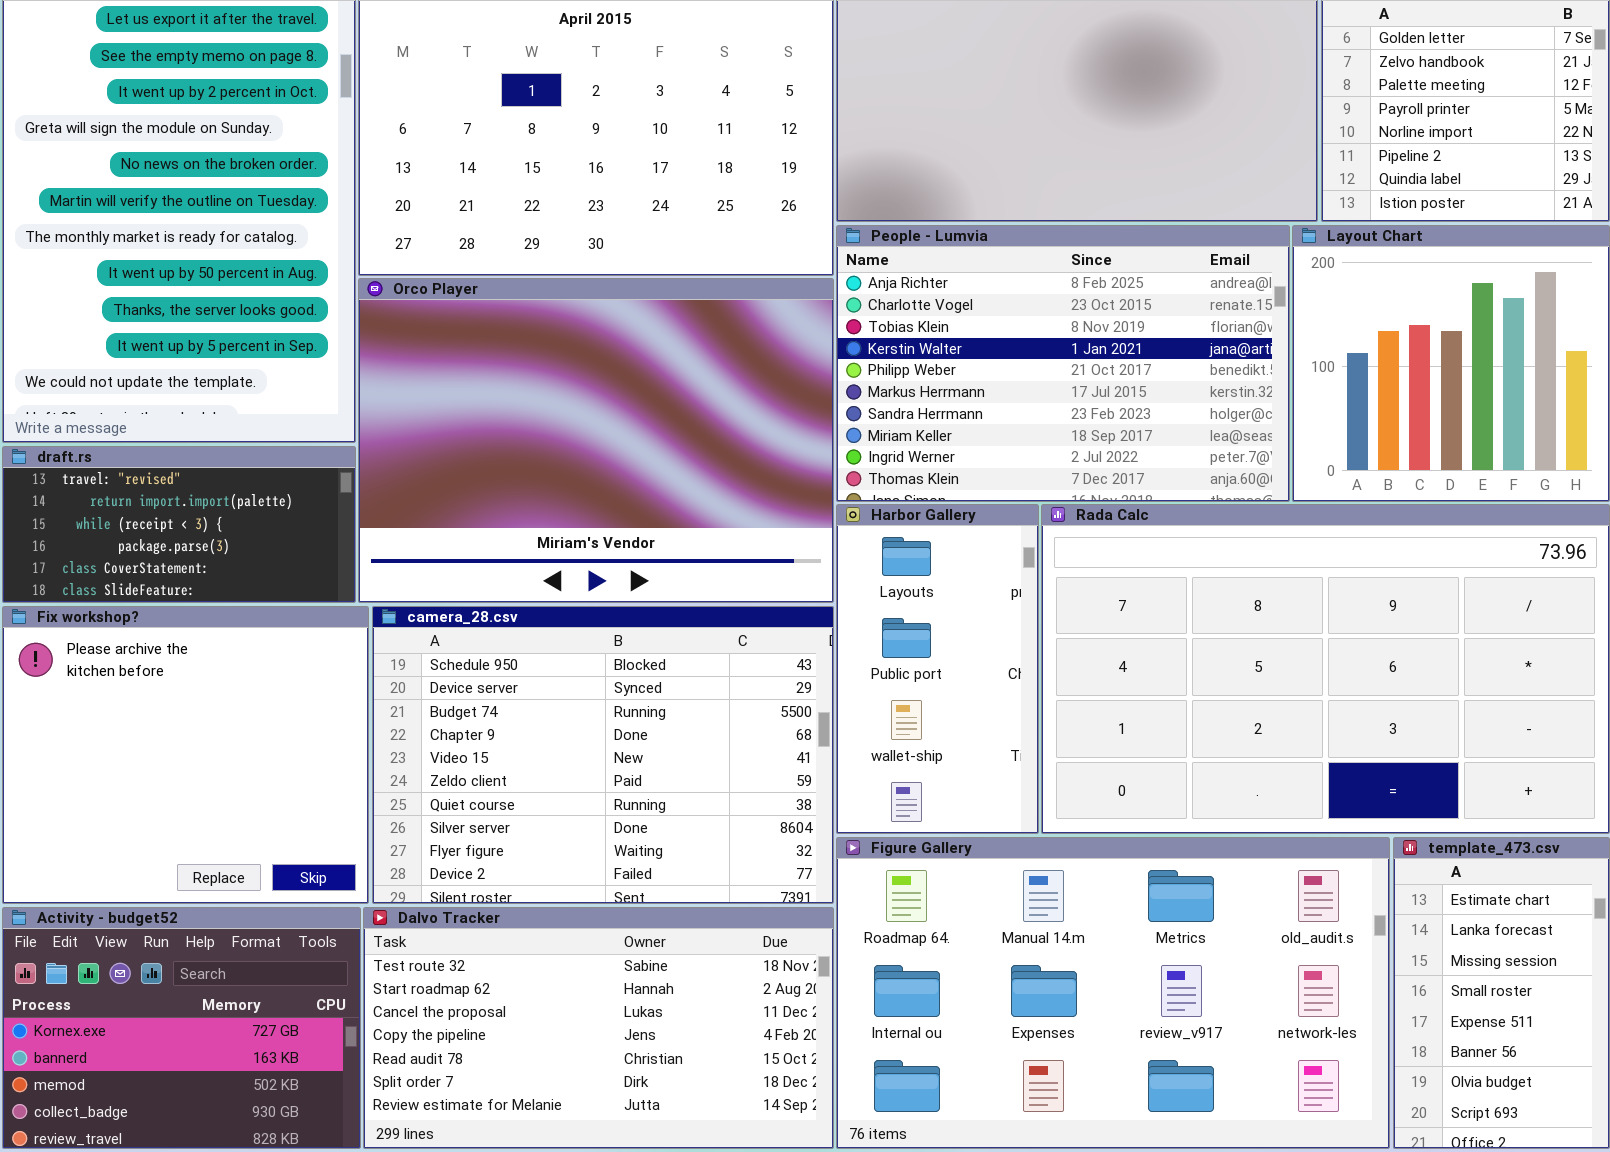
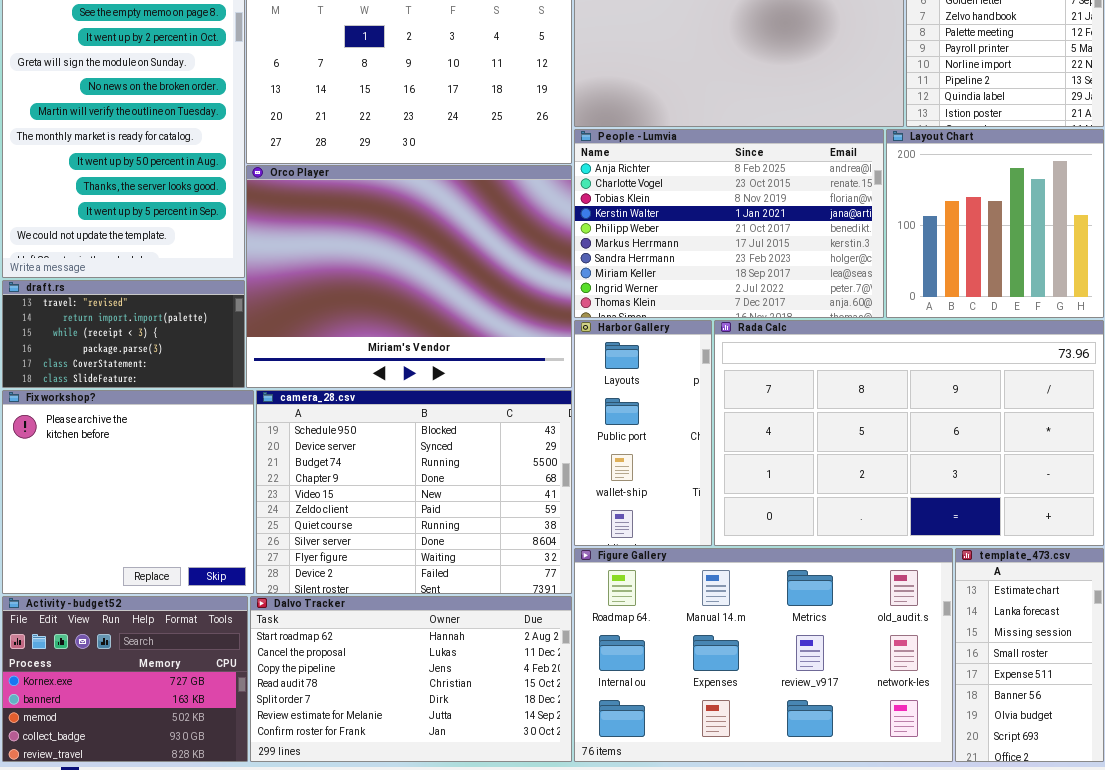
Dalvo Tracker: [363,907,834,1149] -> [250,596,572,762], scrolled down 1 row

